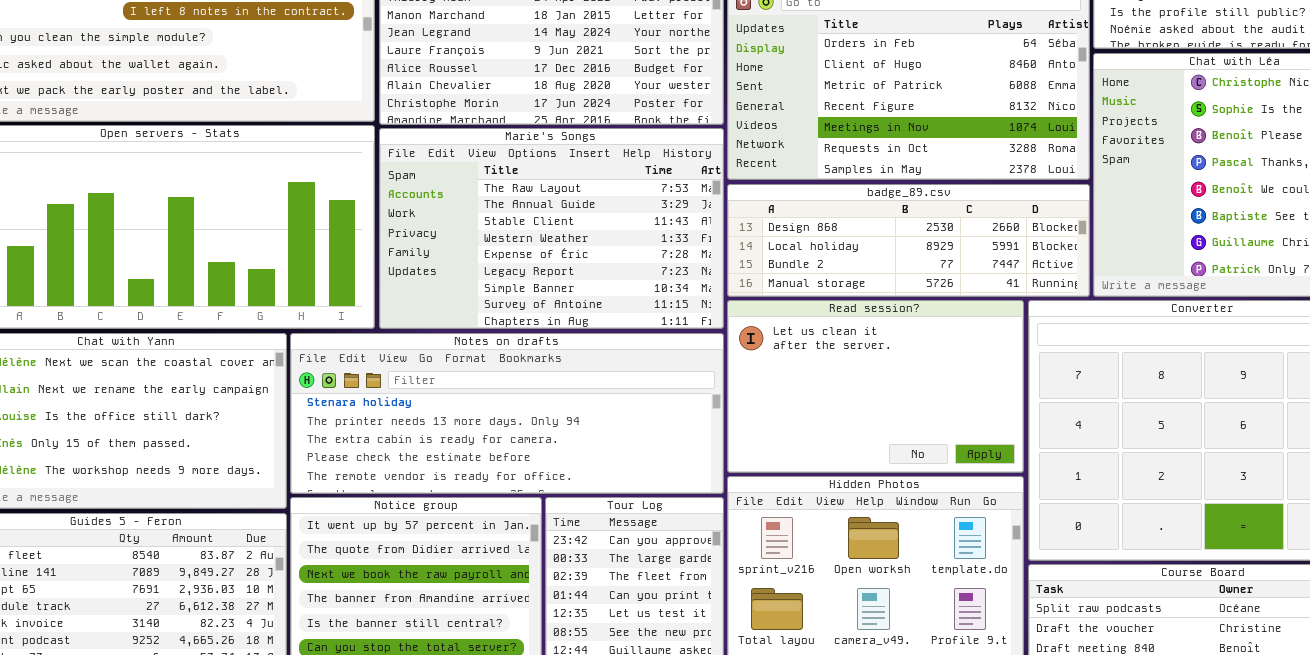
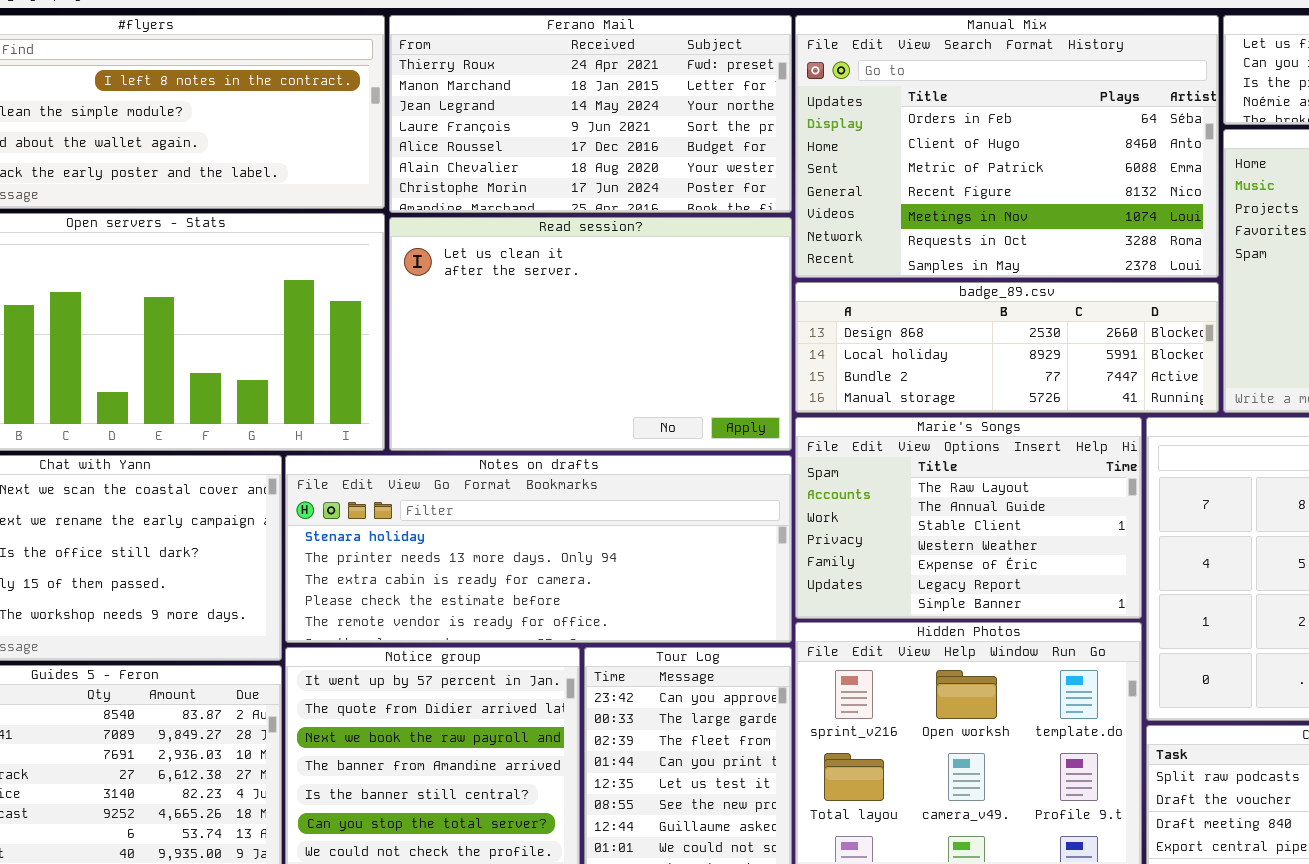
Marie's Songs: [379,128,724,329] -> [795,417,1142,619], moved, resized
Read session?: [727,300,1024,473] -> [389,217,792,451], moved, resized

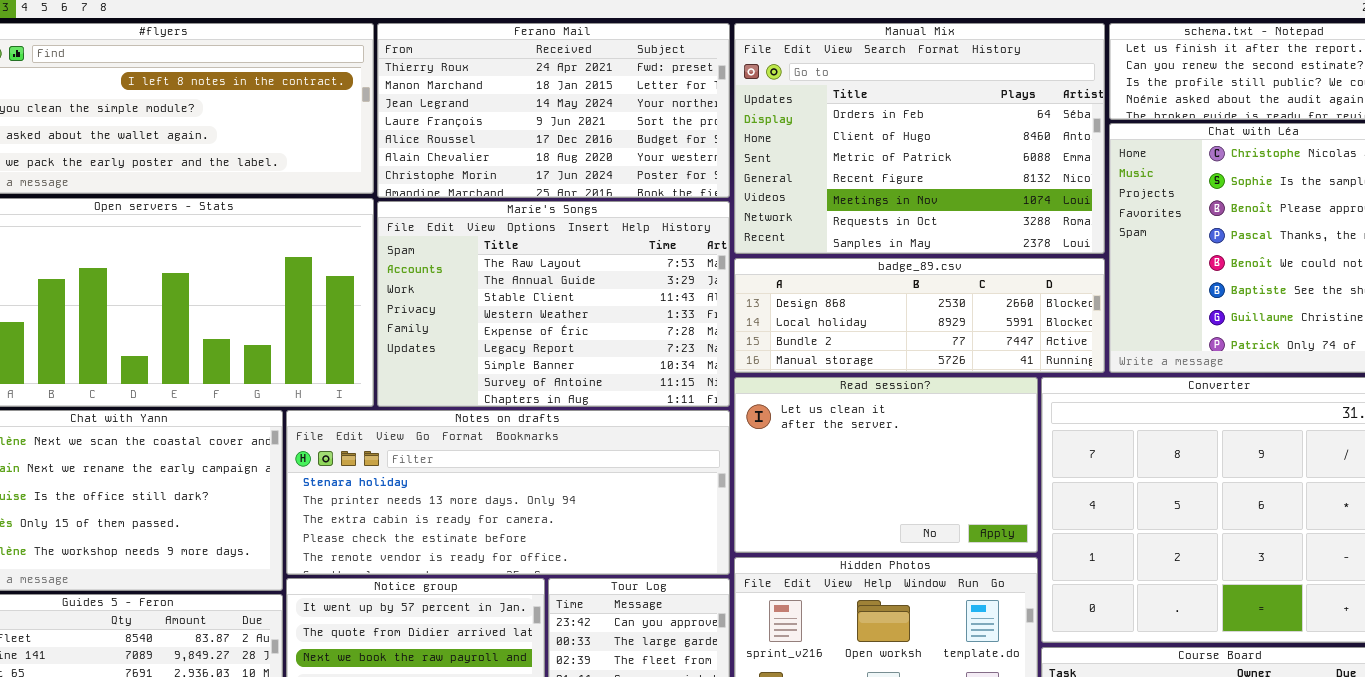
Read session?: [389,217,792,451] -> [734,377,1038,553], moved, resized
Marie's Songs: [795,417,1142,619] -> [377,201,730,407], moved, resized

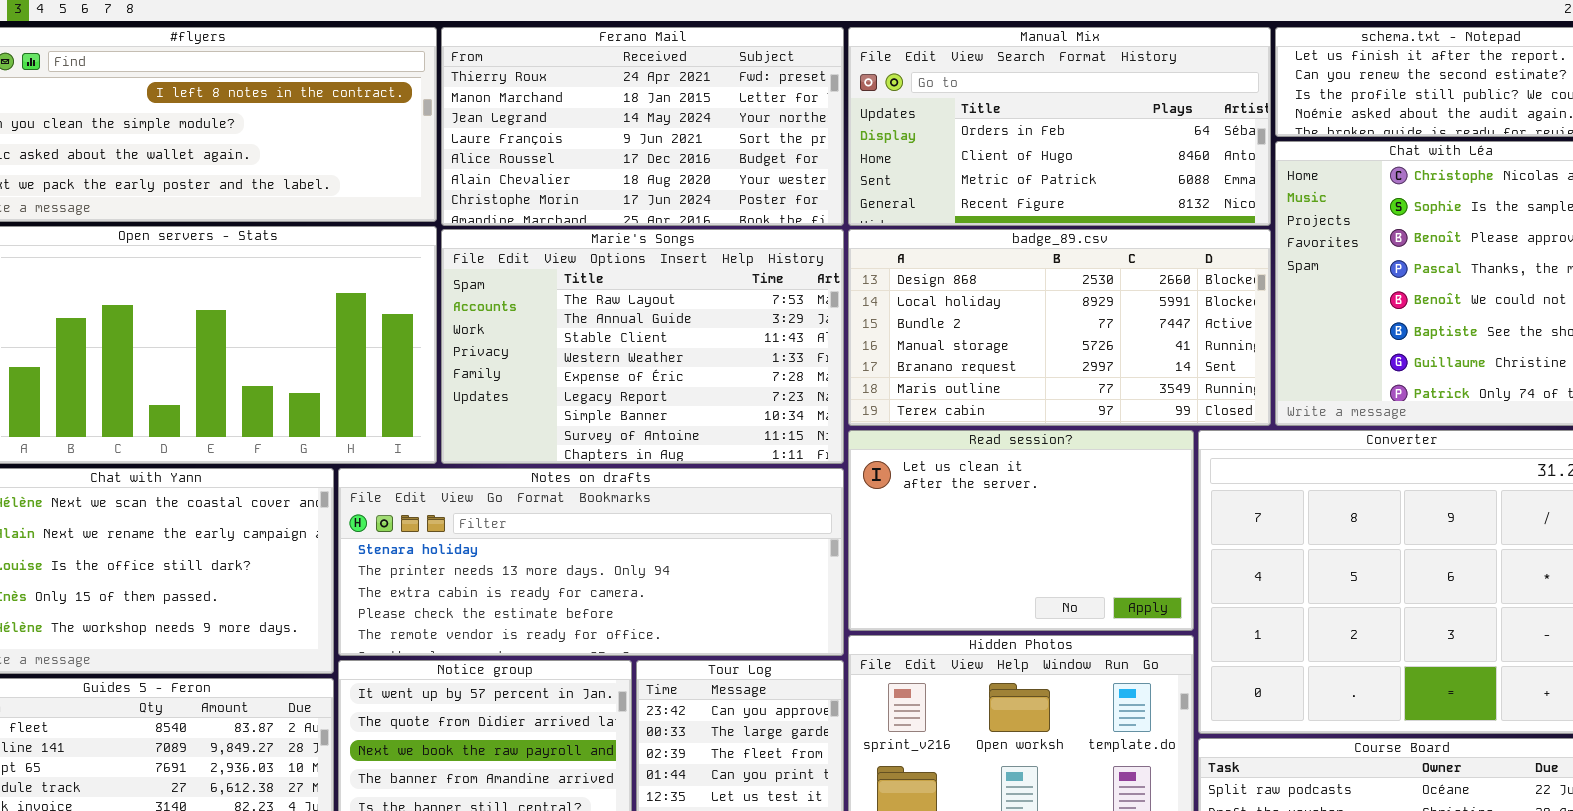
Manual Mix: [734,23,1105,254] -> [848,27,1271,226], resized
badge_89.csv: [734,258,1105,373] -> [848,229,1271,426], resized

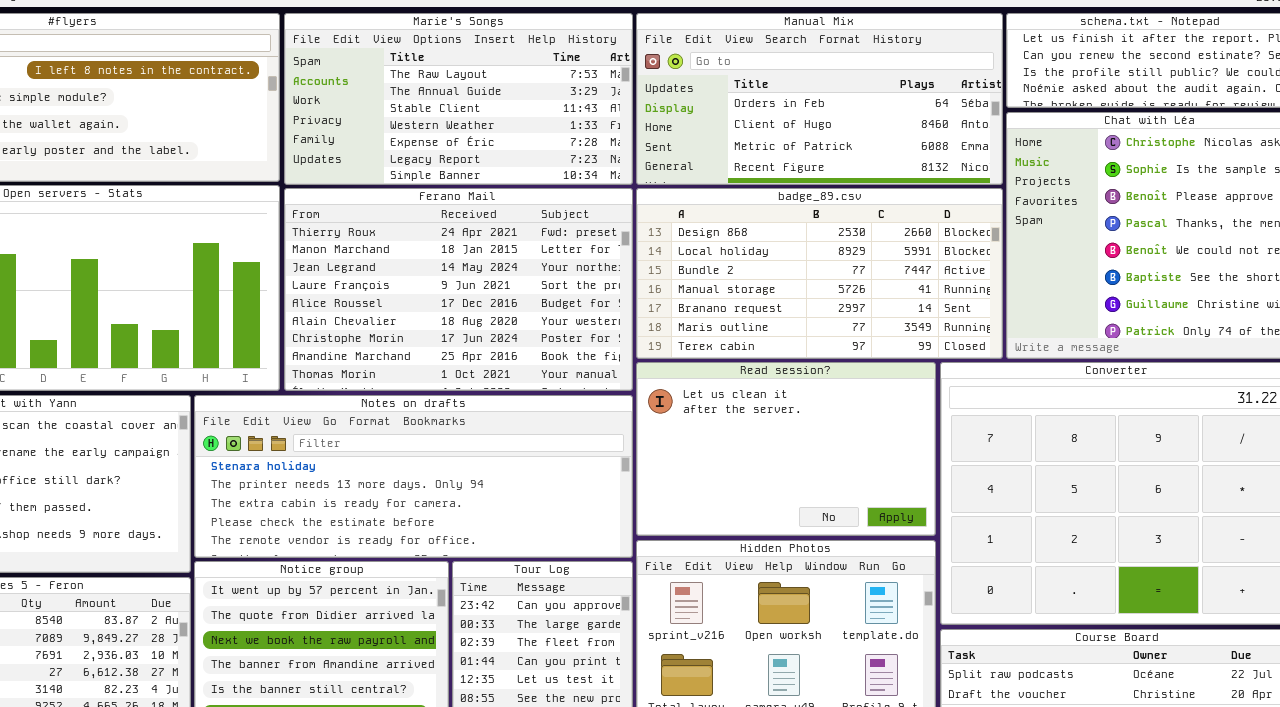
Ferano Mail: [441,27,844,226] -> [284,188,633,391], moved, resized
Marie's Songs: [441,229,844,464] -> [284,13,633,185], moved, resized

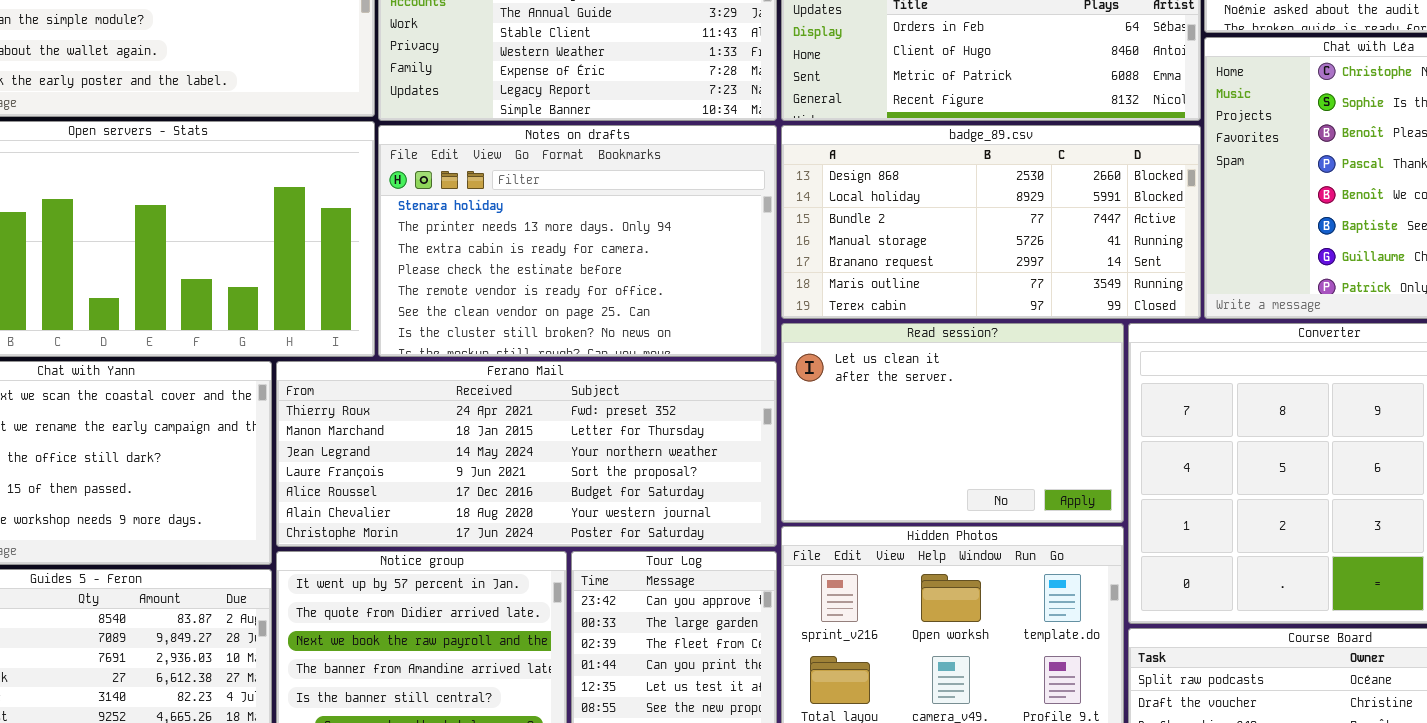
Ferano Mail: [284,188,633,391] -> [276,361,777,547], moved, resized
Notes on drafts: [194,395,633,558] -> [378,125,777,357], moved, resized

